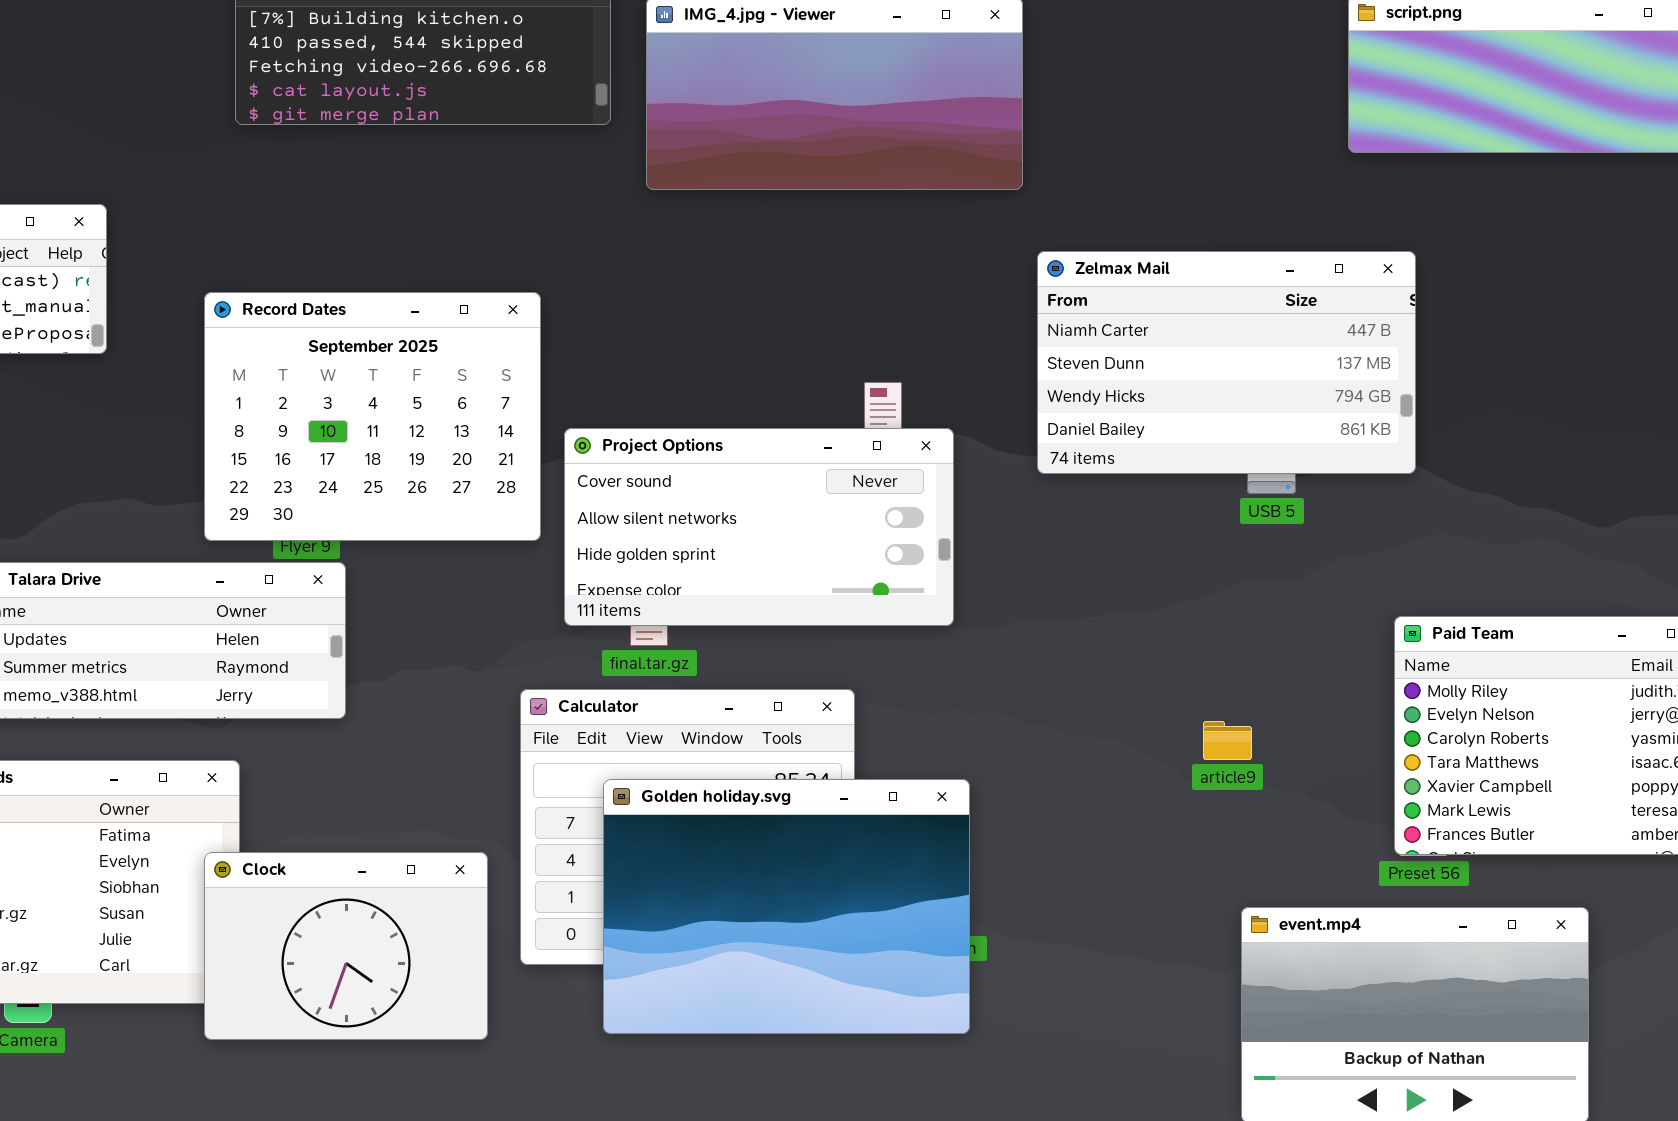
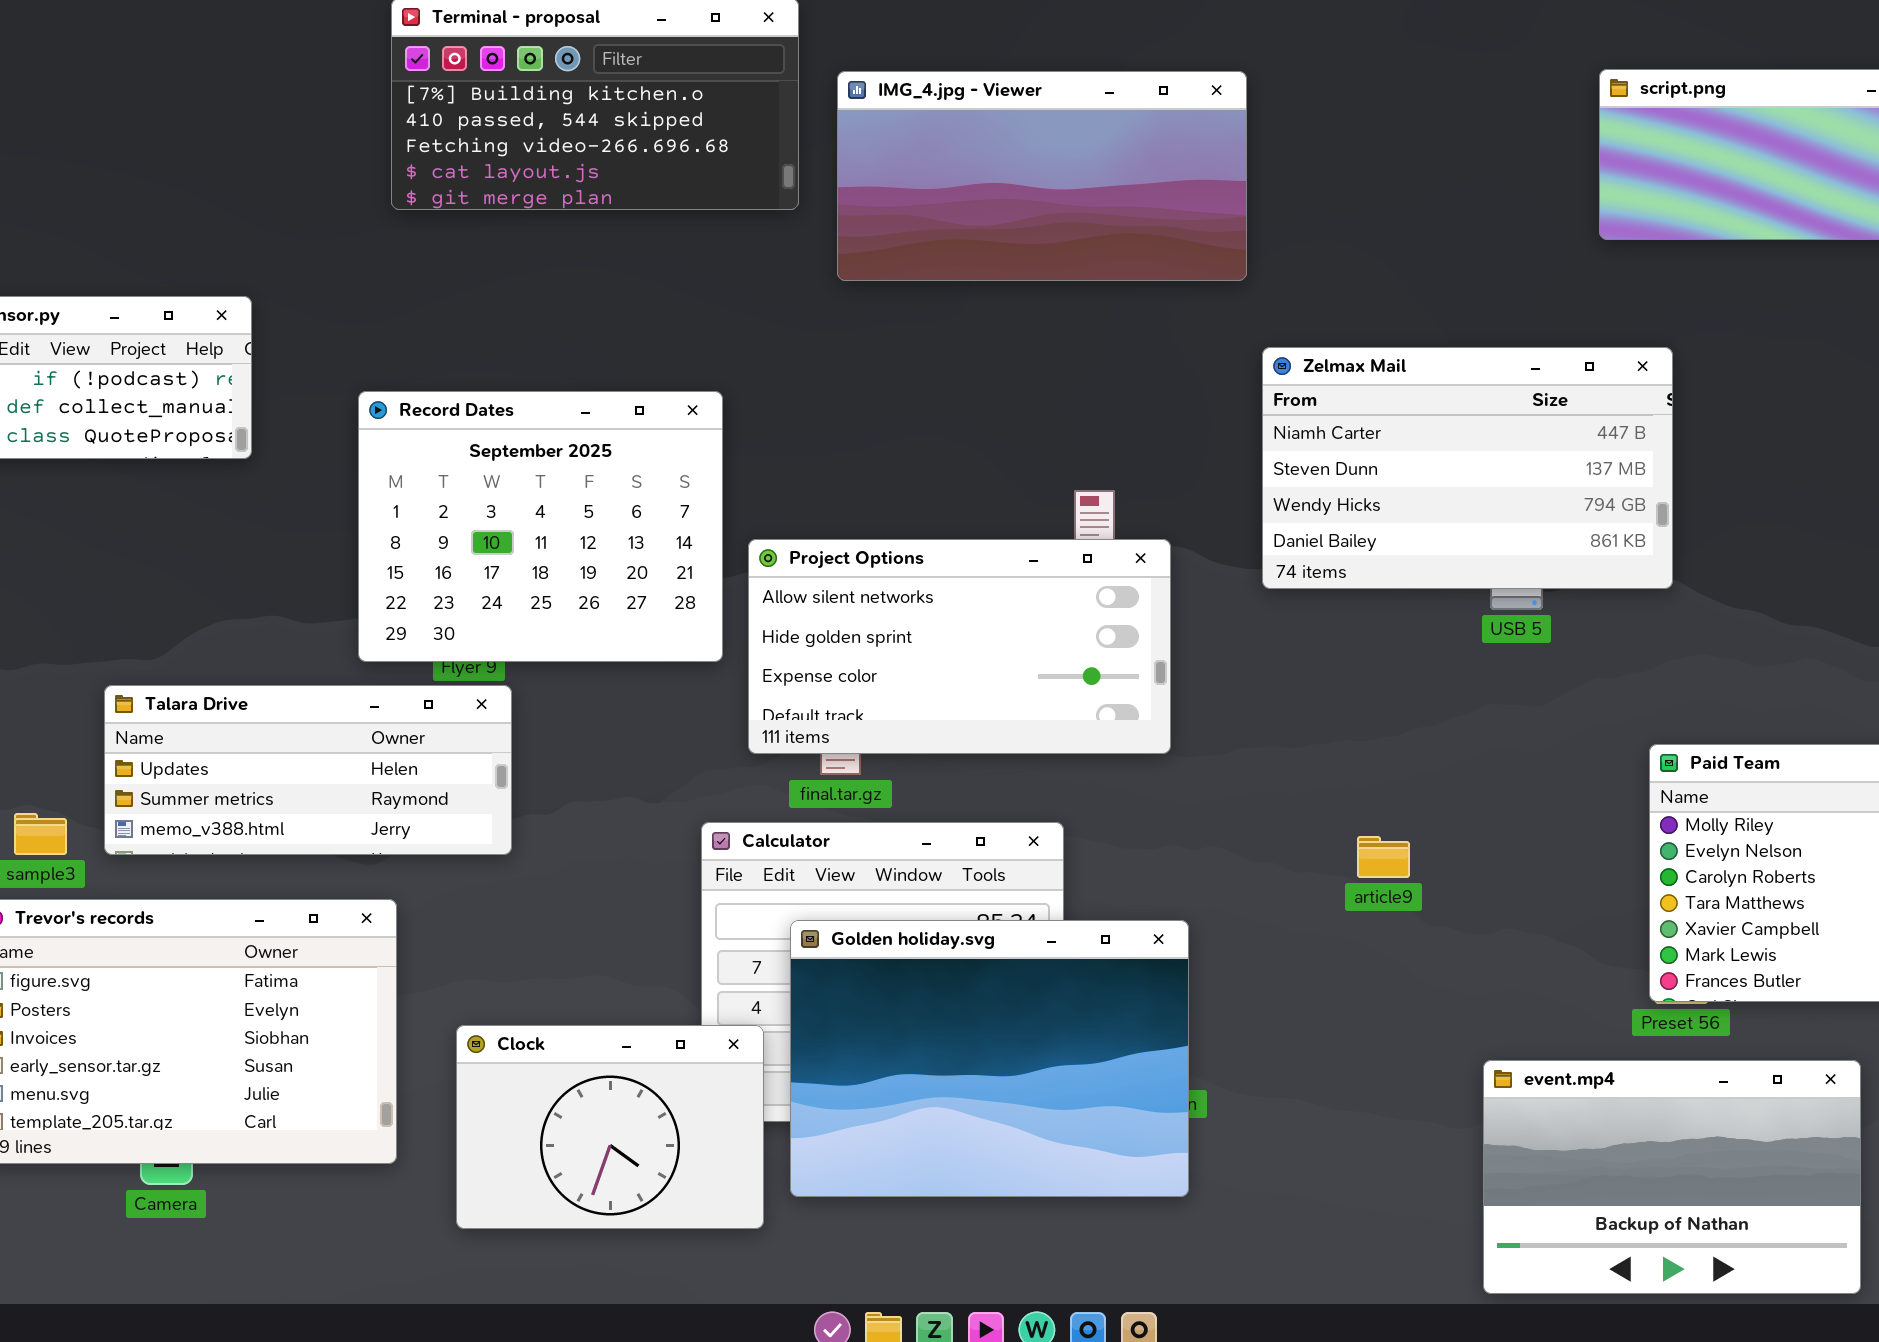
Project Options: [564,428,954,626] -> [748,539,1171,754], scrolled down 1 row
article9: [1203,721,1252,760] -> [1357,836,1410,878], moved
Clock: [204,852,488,1040] -> [456,1025,764,1229], moved

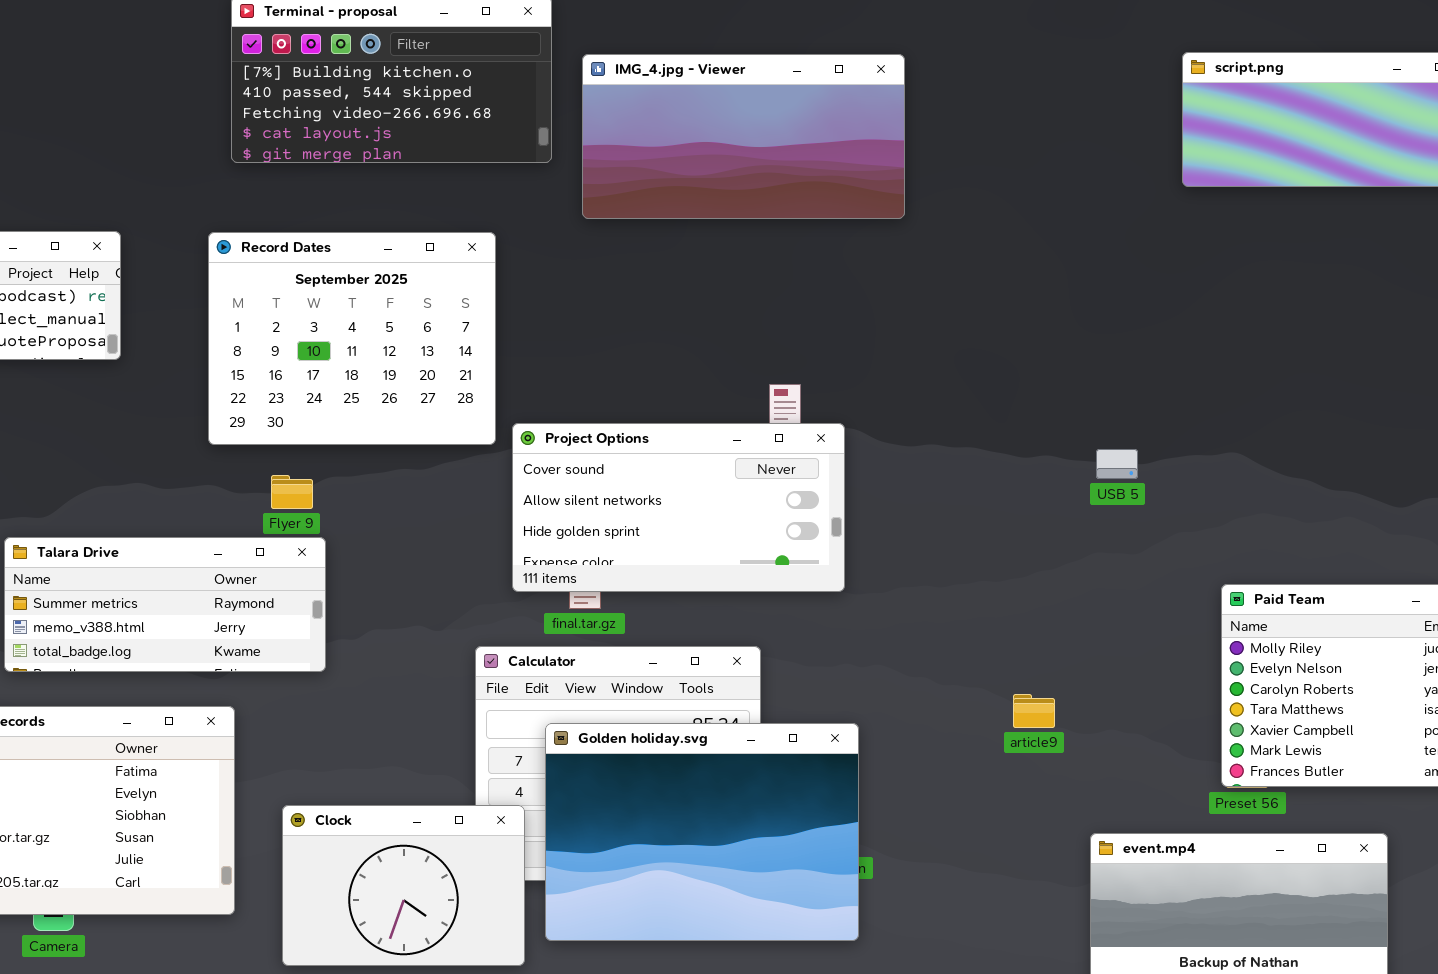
Zelmax Mail: [1262,347,1673,589] -> none, closed
Record Dates: [358,391,723,662] -> [208,232,496,445], moved
Project Options: [748,539,1171,754] -> [512,423,845,592], scrolled up 1 row
Talara Drive: [104,685,512,855] -> [4,537,326,672], scrolled down 1 row
article9: [1357,836,1410,878] -> [1013,694,1055,728], moved

